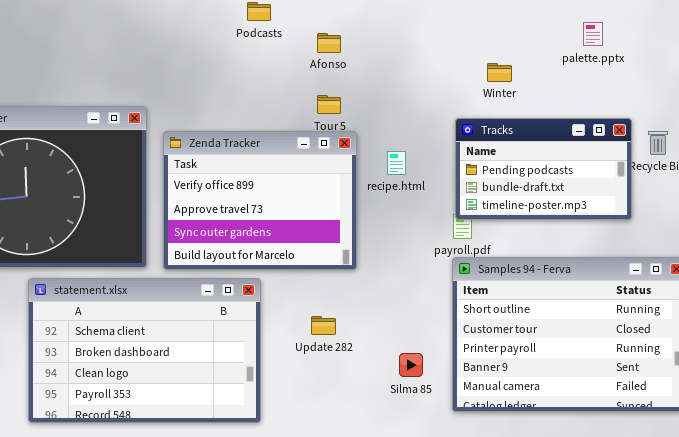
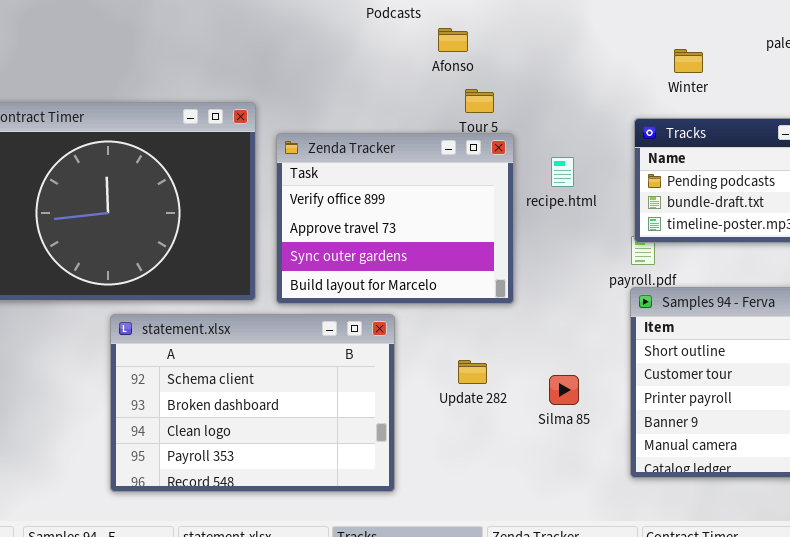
Afonso: [317,33,341,53] -> [438,28,468,52], moved
Silma 85: [399,353,423,377] -> [549,375,579,405], moved

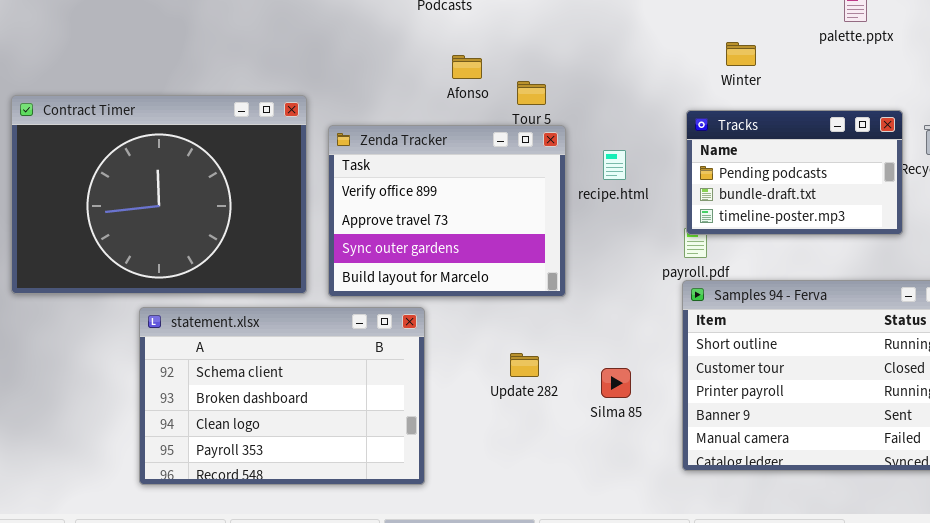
Afonso: [438,28,468,52] -> [452,55,482,79], moved
statement.xlsx: [110,314,395,492] -> [139,307,425,485], moved

